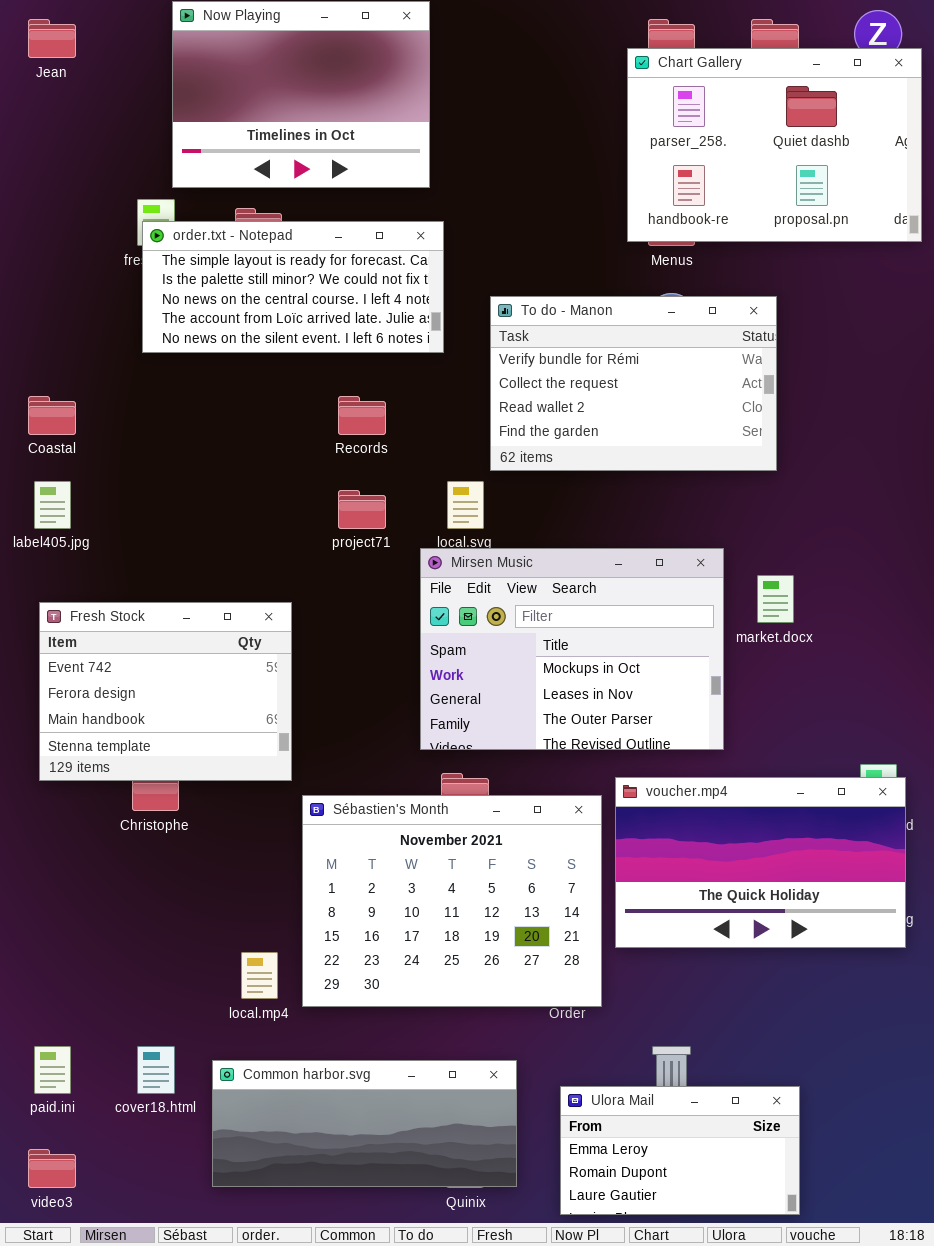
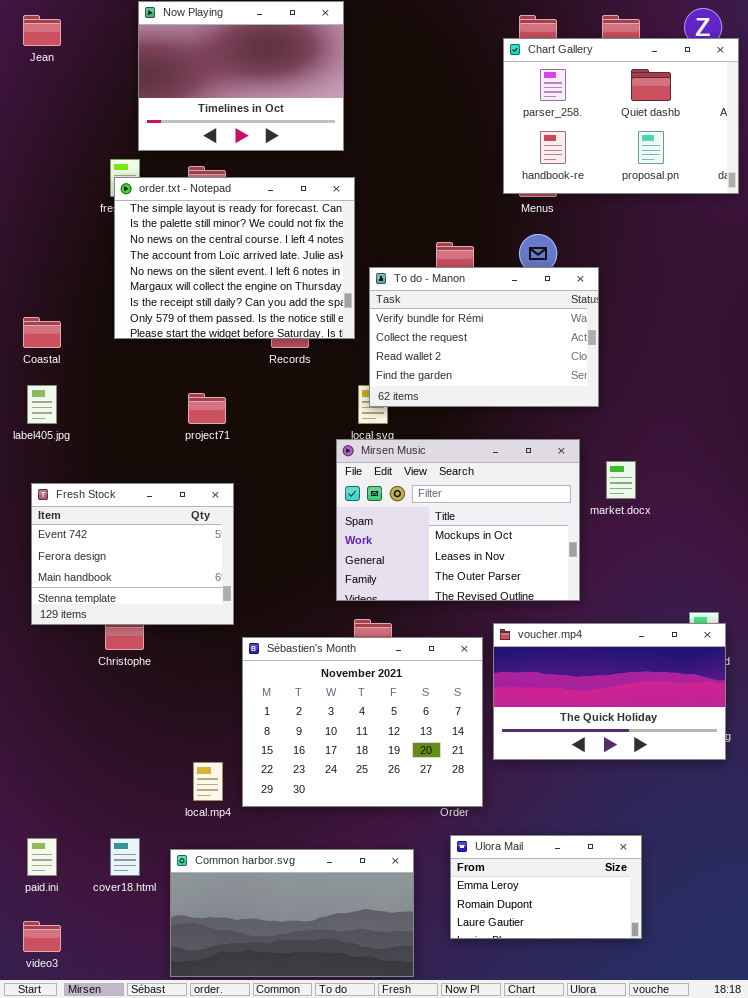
order.txt - Notepad: [142,221,444,353] -> [114,177,355,339], resized
To do - Manon: [490,296,777,471] -> [369,267,599,407], moved
project71: [338,490,386,529] -> [188,393,226,424], moved
Common harbor.svg: [212,1060,517,1187] -> [170,849,414,977], resized
Ulora Mail: [560,1086,800,1215] -> [450,835,642,939], moved

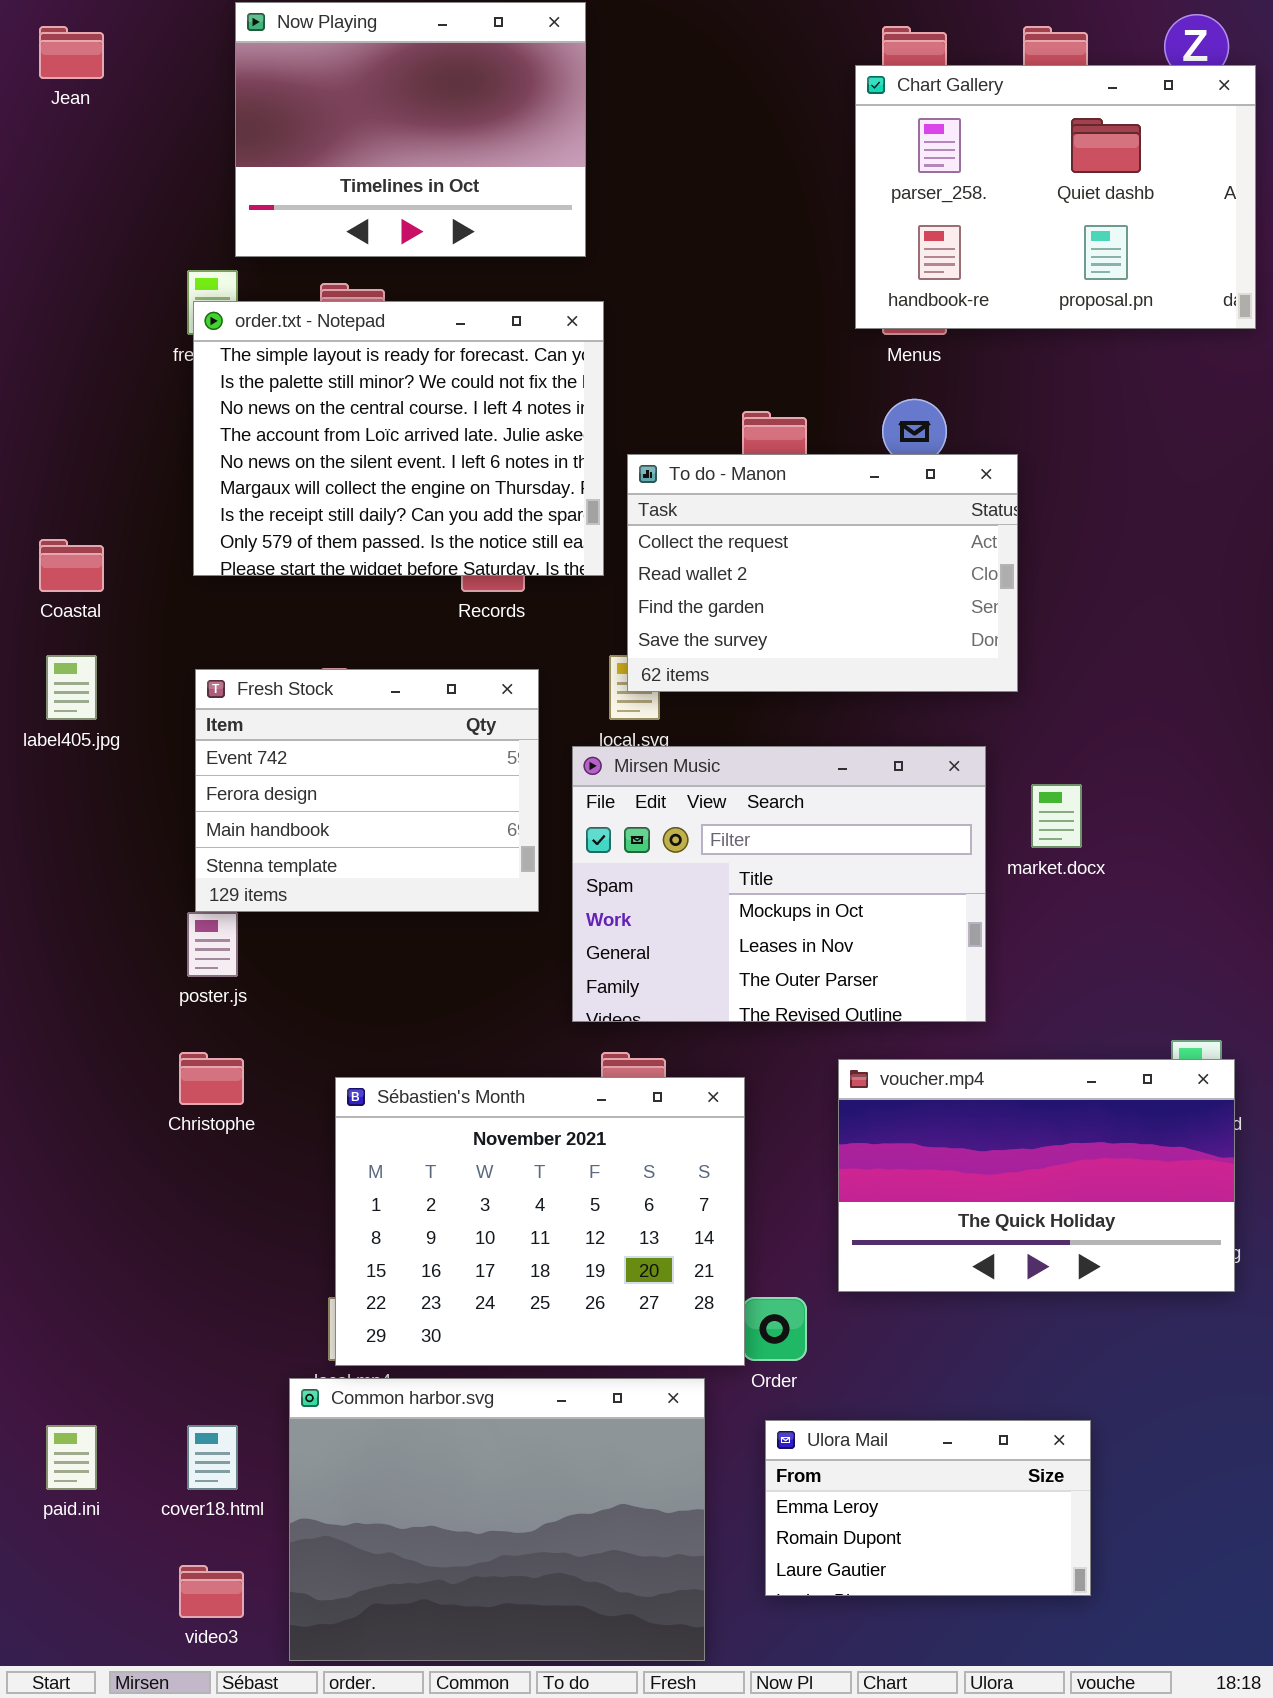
To do - Manon: [369,267,599,407] -> [627,454,1018,692], scrolled down 1 row
Fresh Stock: [31,483,234,625] -> [195,669,539,912], moved
Sébastien's Month: [242,637,483,807] -> [335,1077,745,1366], moved
Common harbor.svg: [170,849,414,977] -> [289,1378,705,1661], resized
video3: [23,921,61,952] -> [179,1565,244,1618], moved

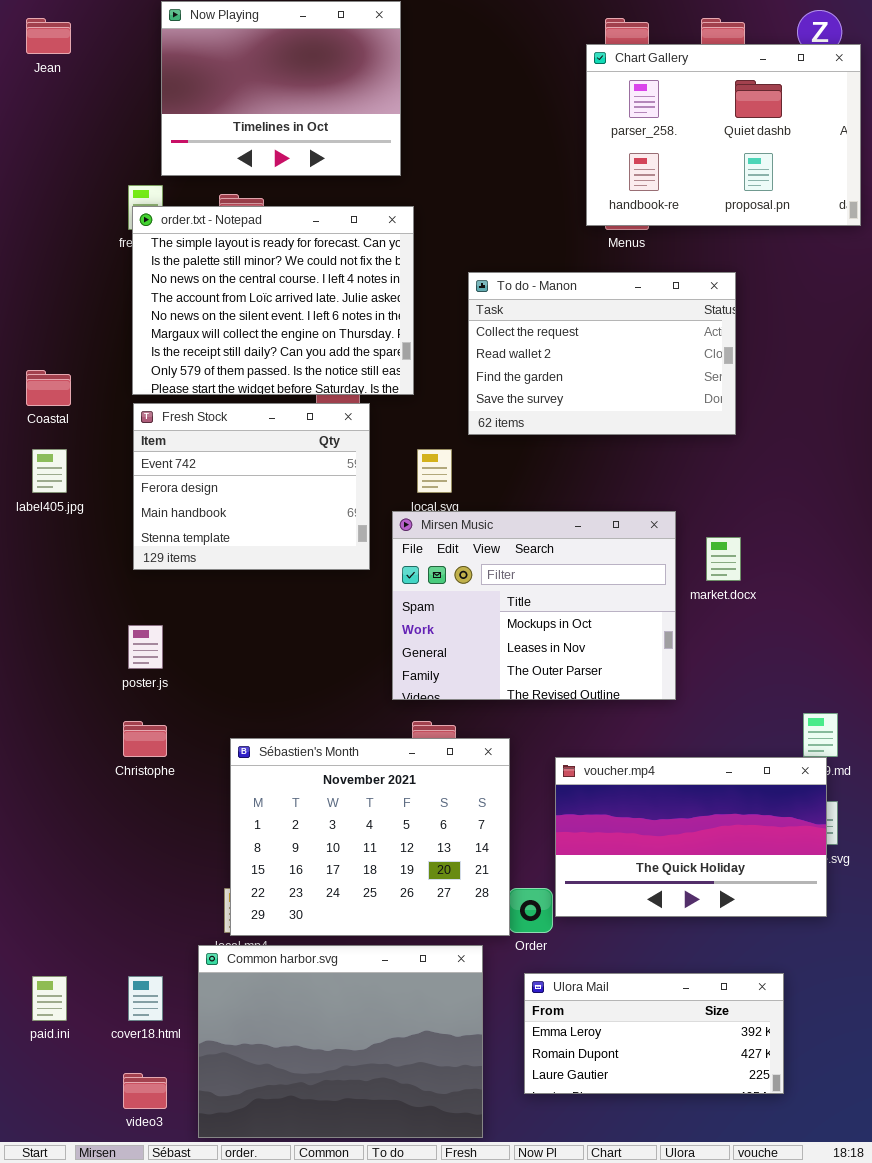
To do - Manon: [627,454,1018,692] -> [468,272,736,435], moved
Fresh Stock: [195,669,539,912] -> [133,403,370,570], moved
voucher.mp4: [838,1059,1235,1292] -> [555,757,827,917], moved
Ulora Mail: [765,1420,1091,1596] -> [524,973,784,1094], resized

